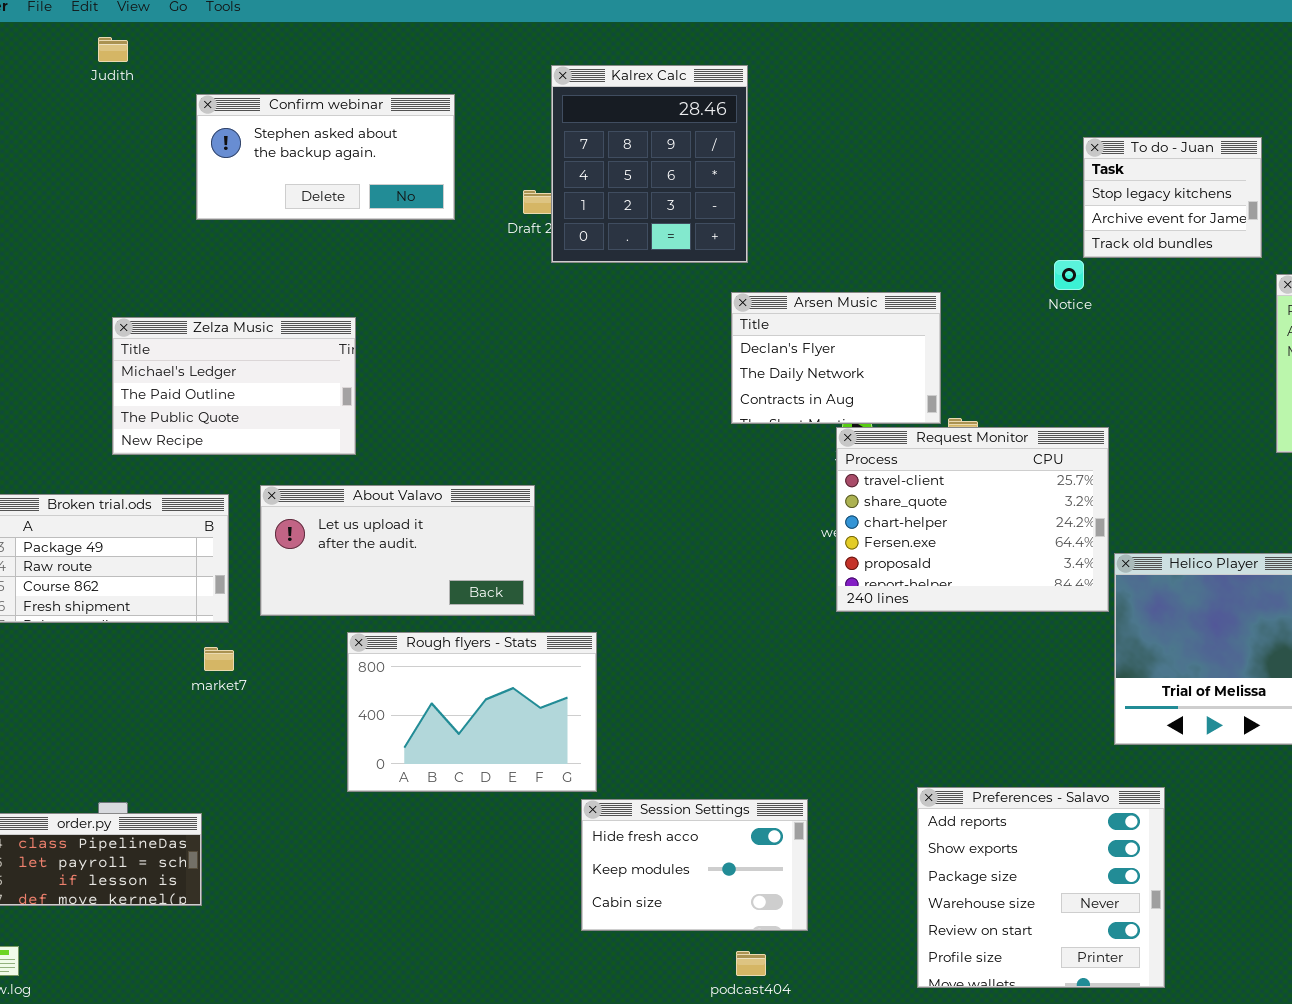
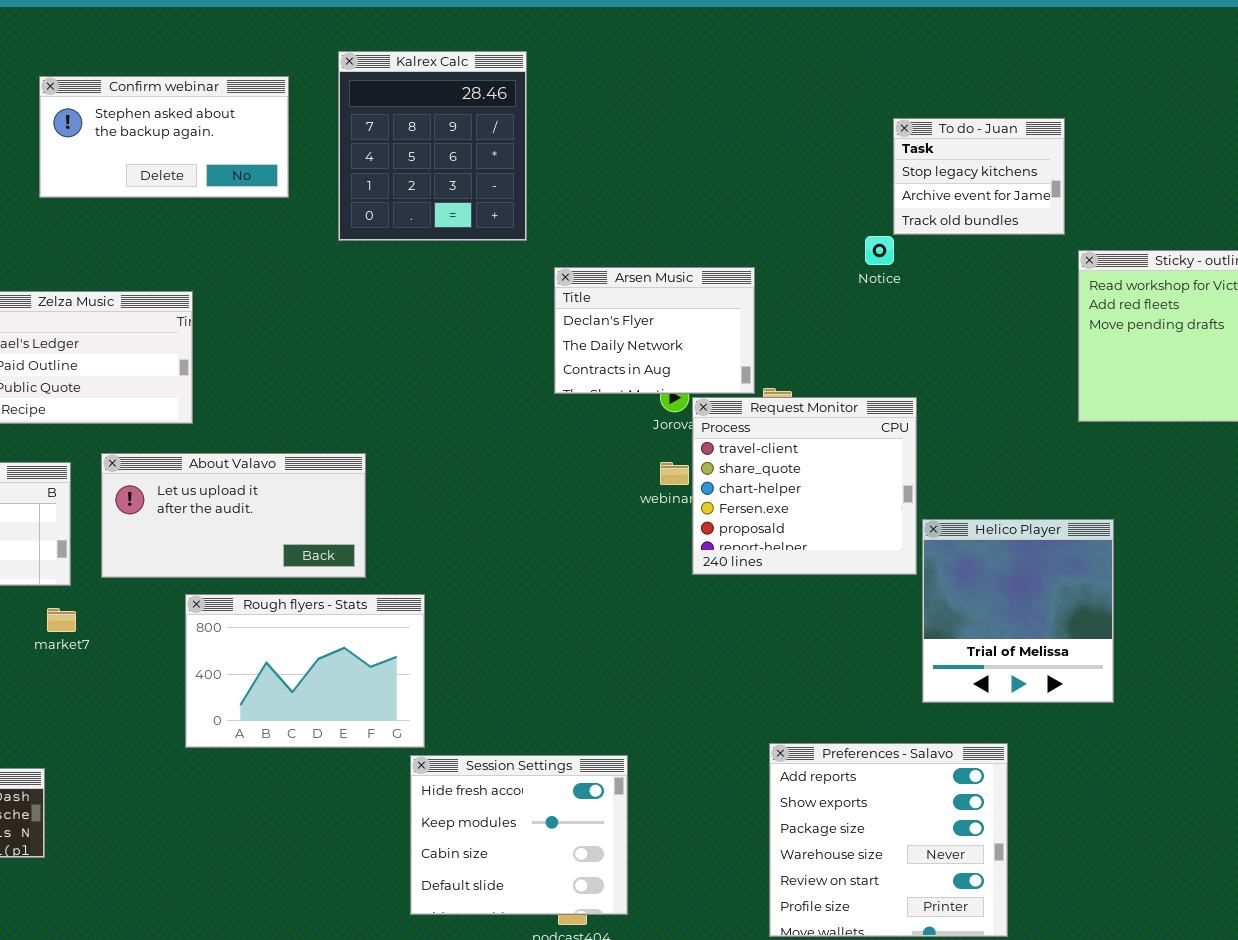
Kalrex Calc: [551,65,748,263] -> [338,51,527,241], moved
Request Monitor: [836,427,1109,612] -> [692,397,917,575], resized
Preferences - Salavo: [917,787,1165,988] -> [769,743,1008,937], moved
Session Settings: [581,799,808,931] -> [410,755,628,915], resized

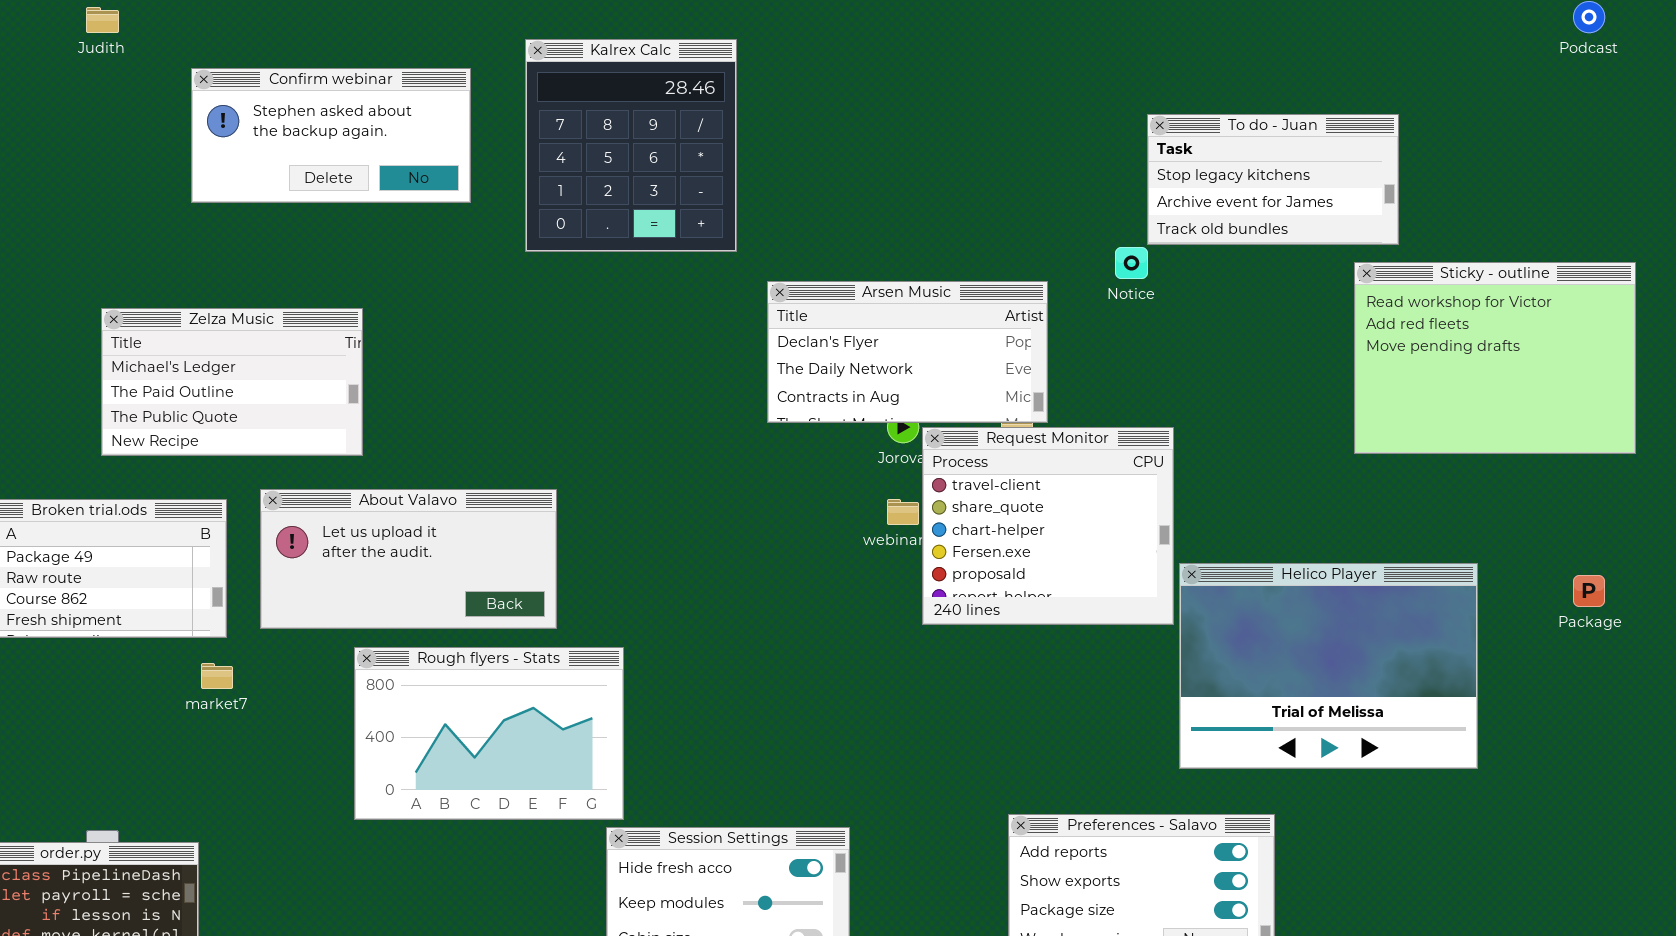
To do - Juan: [893,118,1065,235] -> [1147,114,1399,245], resized
Arsen Music: [554,267,755,394] -> [767,281,1048,423], resized
Helico Player: [922,519,1114,703] -> [1179,563,1478,769], resized

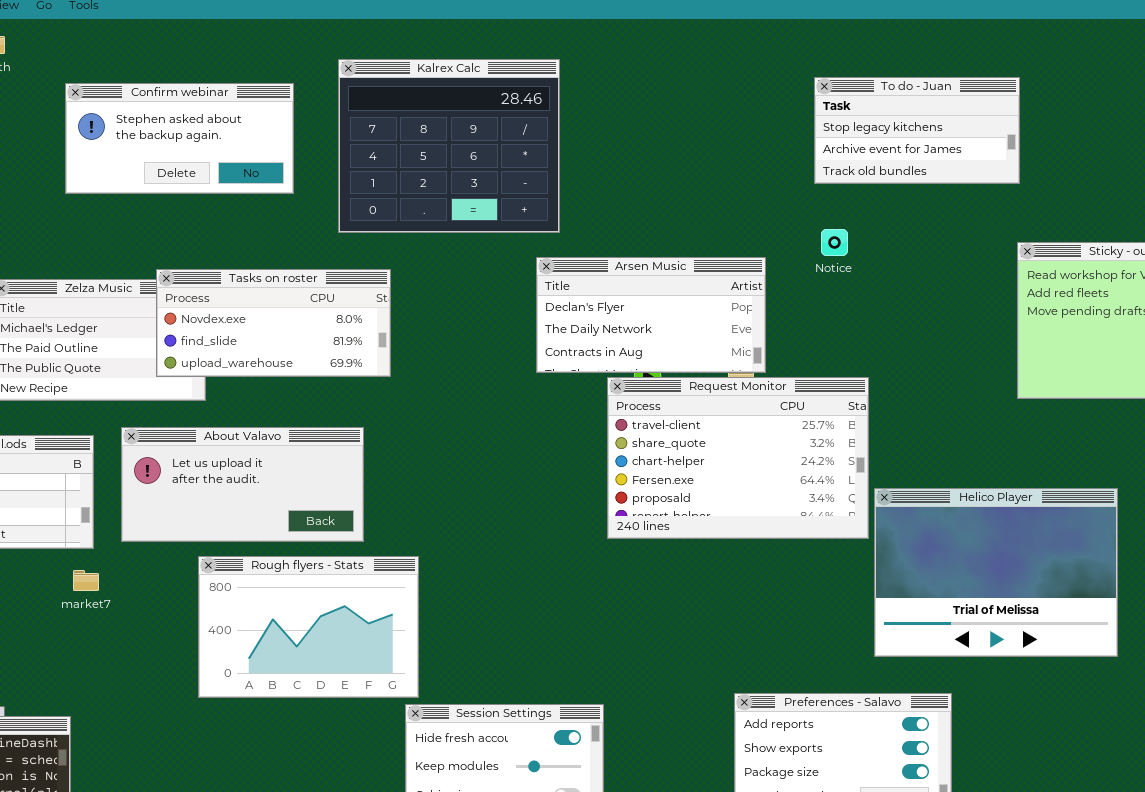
Kalrex Calc: [525,39,737,252] -> [338,59,560,233], resized
To do - Juan: [1147,114,1399,245] -> [814,77,1020,184], moved
Tasks on roster: none -> [156,269,391,377], opened
Request Monitor: [922,427,1174,625] -> [607,377,869,539], resized

